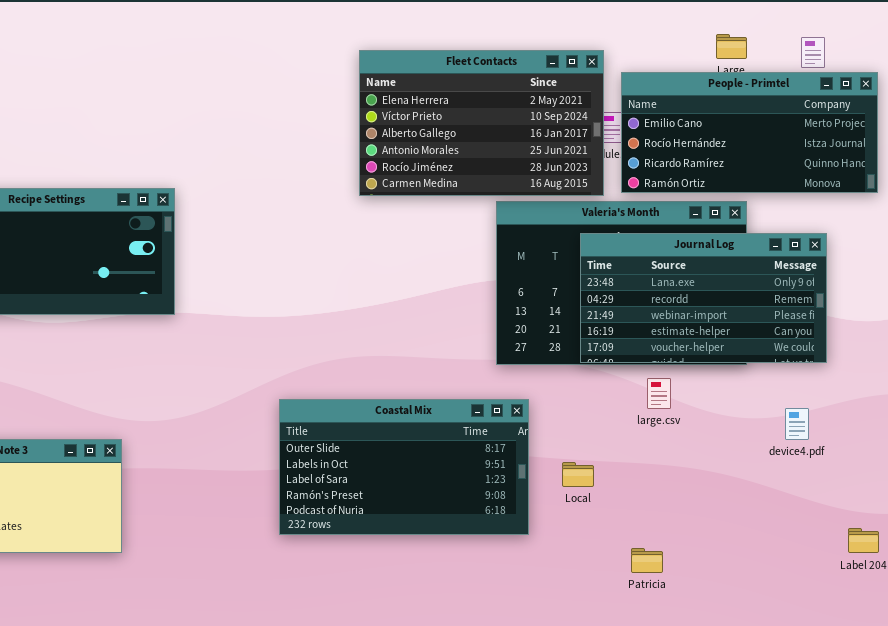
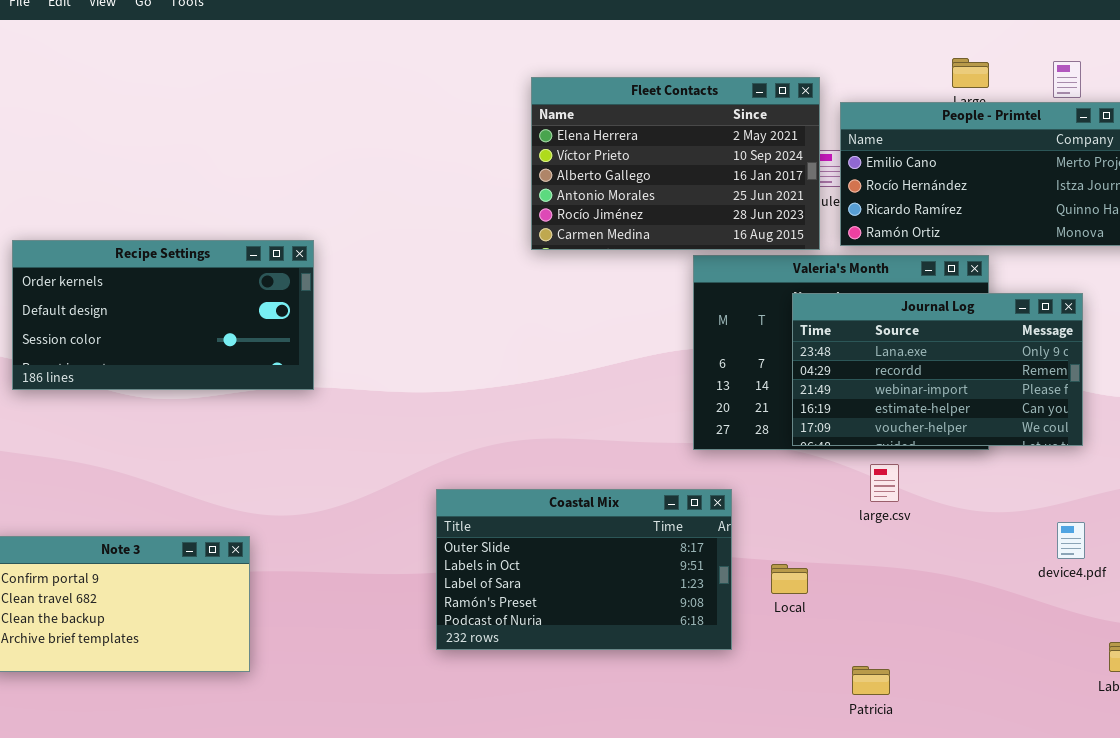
device4.pdf: [785,408,809,440] -> [1057,522,1085,559], moved

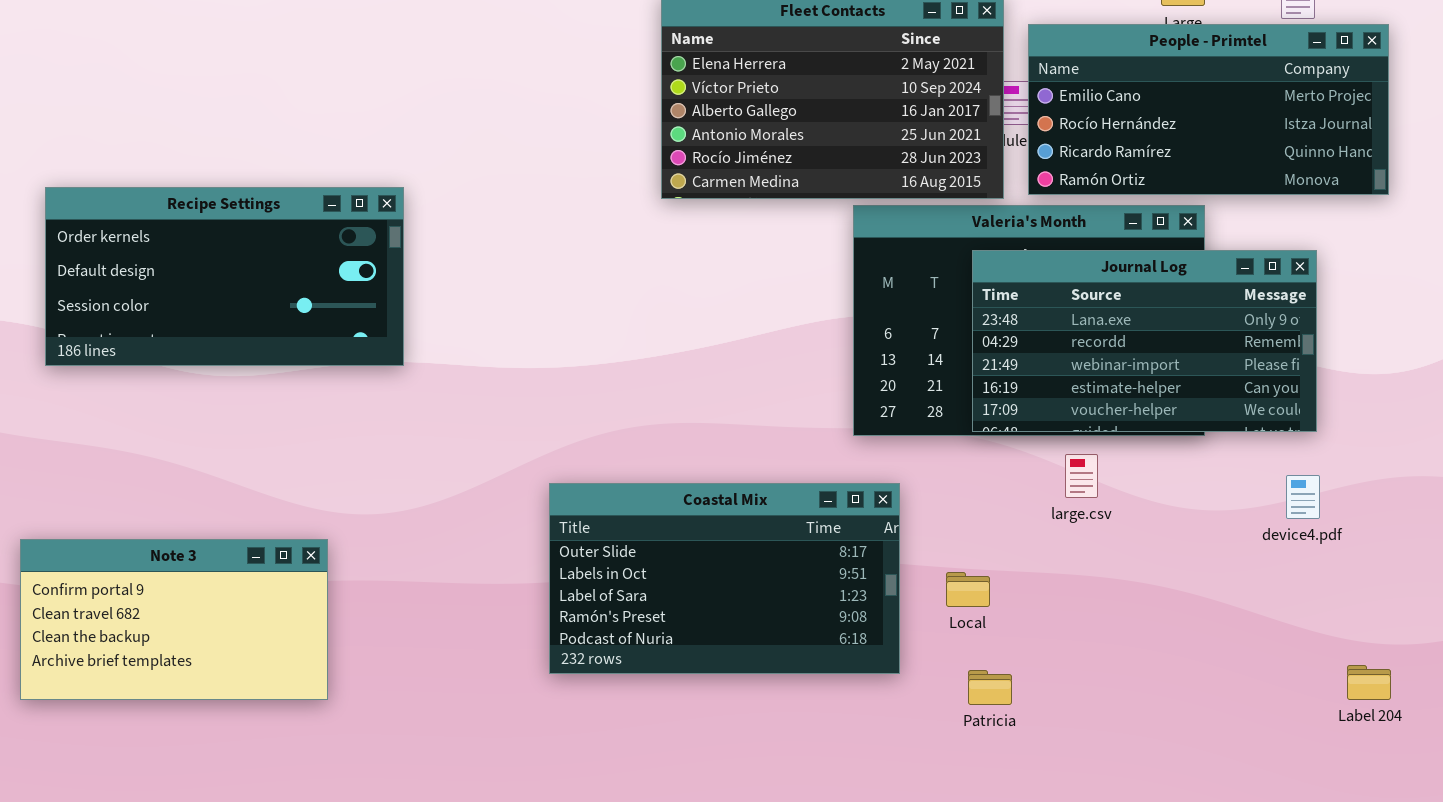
device4.pdf: [1057,522,1085,559] -> [1286,475,1320,519], moved
Patricia: [852,666,890,695] -> [968,670,1012,705], moved

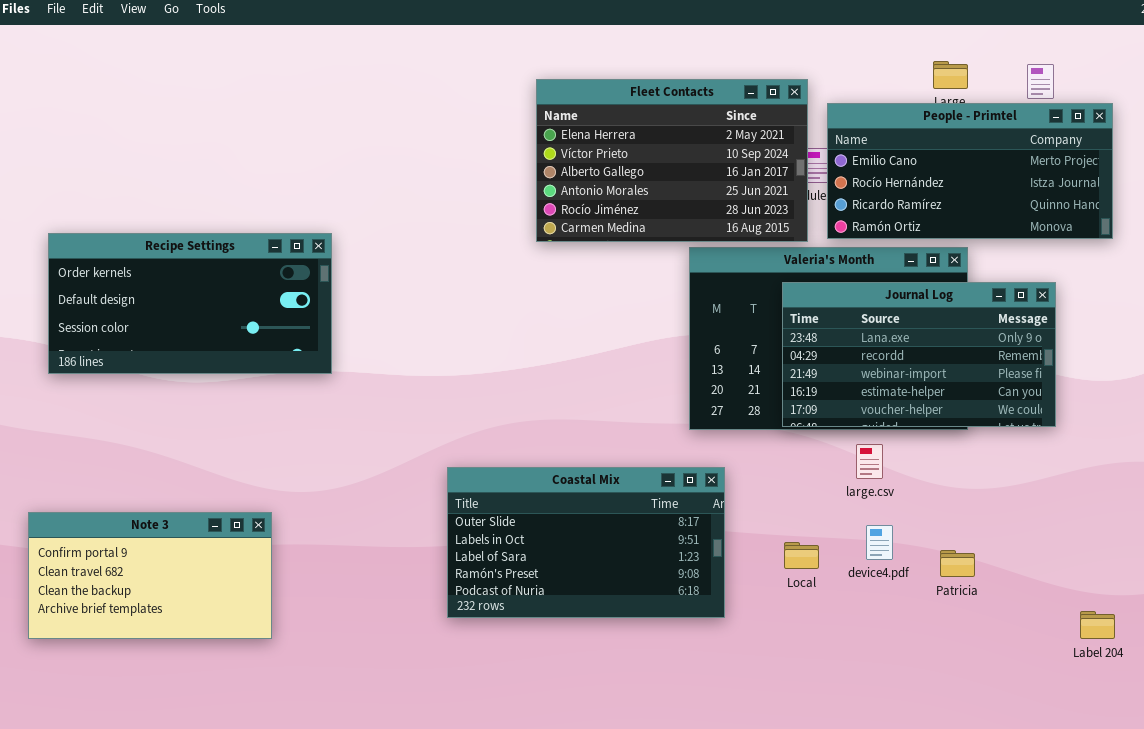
device4.pdf: [1286,475,1320,519] -> [866,525,893,560], moved
Local: [946,572,990,607] -> [784,542,819,569], moved
Patricia: [968,670,1012,705] -> [940,550,975,577], moved

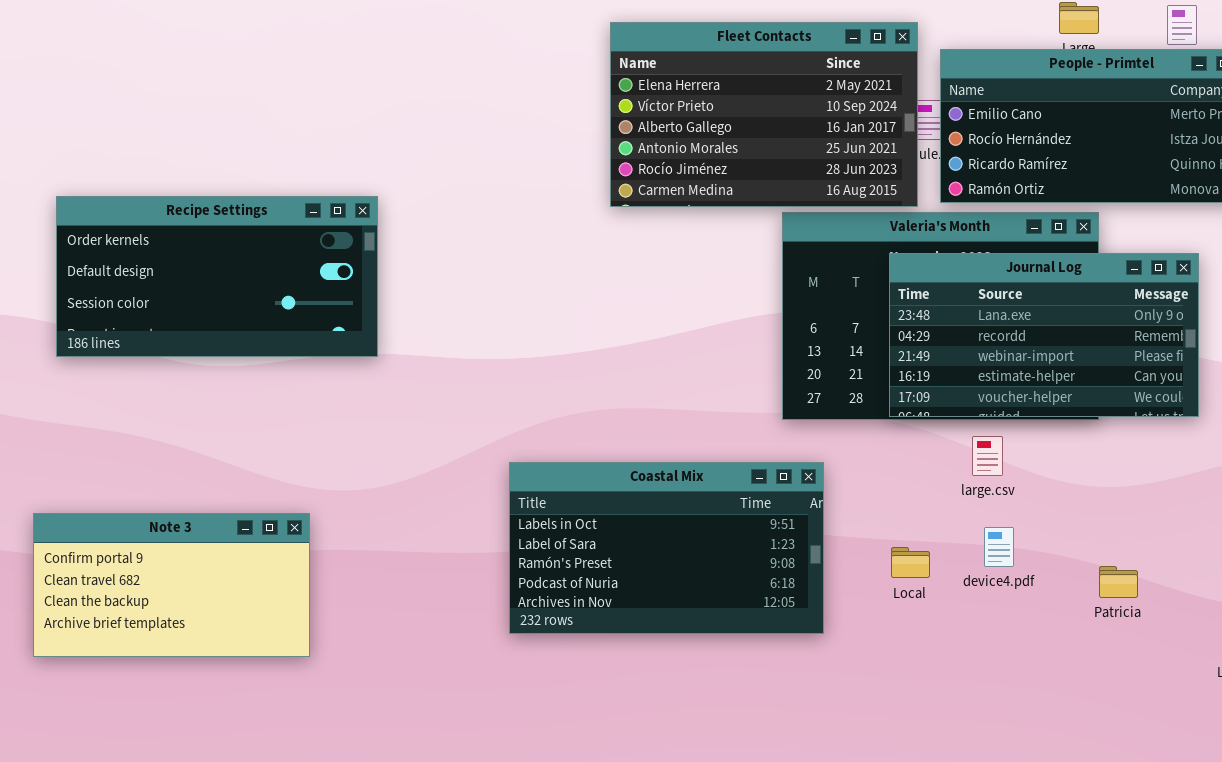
Coastal Mix: [447,467,725,618] -> [509,462,824,634], scrolled down 1 row
Patricia: [940,550,975,577] -> [1099,566,1138,598], moved

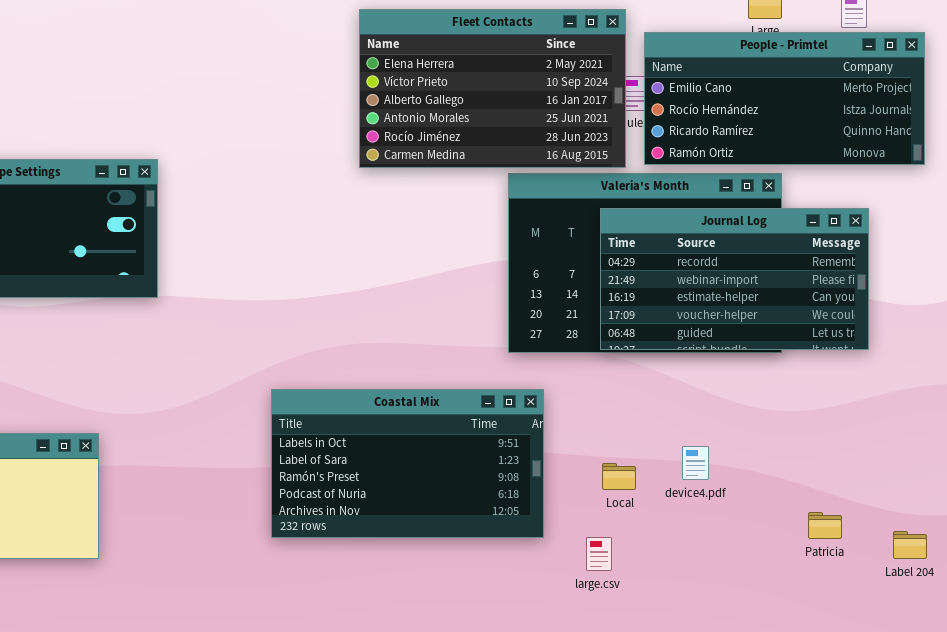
Journal Log: [889,253,1199,417] -> [600,208,869,350], scrolled down 1 row
large.csv: [972,436,1003,476] -> [586,537,612,571], moved
Patricia: [1099,566,1138,598] -> [808,512,842,539], moved

